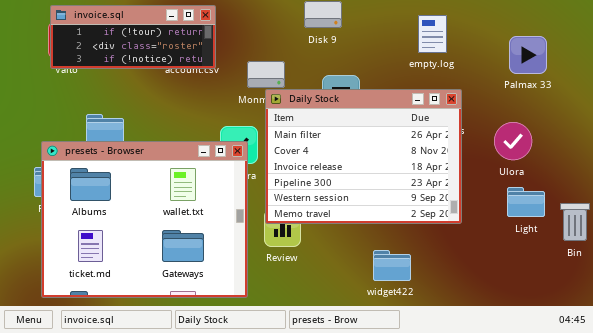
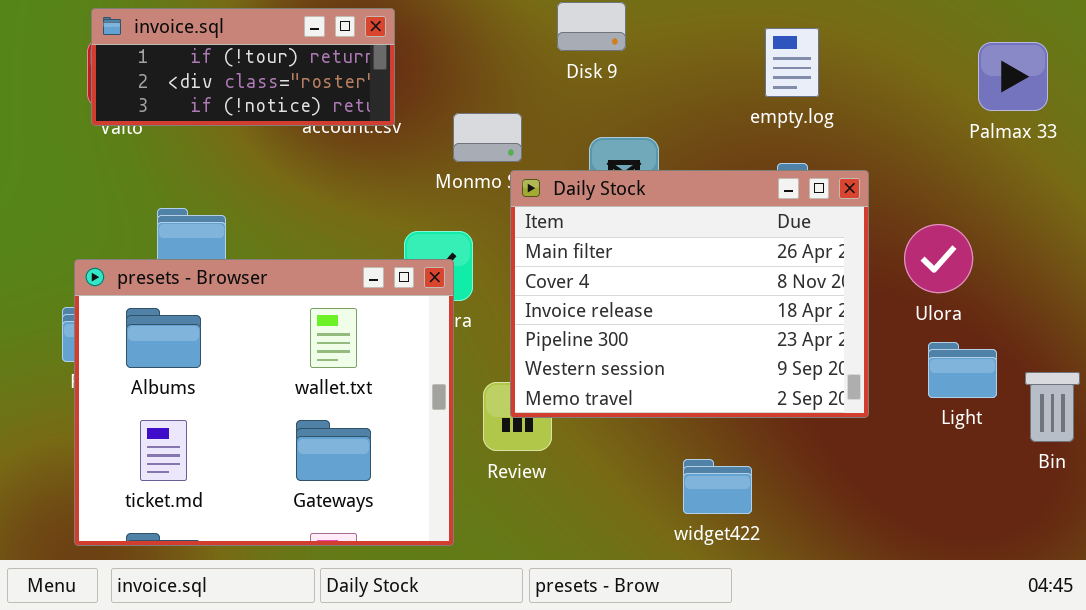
Palmax 33: [509,36,547,74] -> [978,42,1048,111], moved
Daily Stock: [265,89,462,224] -> [510,170,869,418], moved

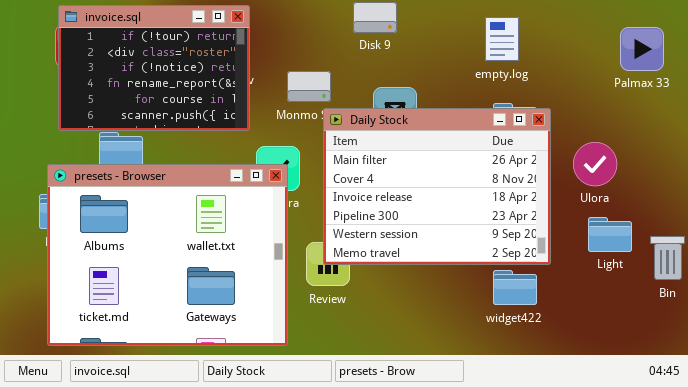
invoice.sql: [91,8,395,126] -> [58,5,250,131], resized
widget422: [683,459,752,514] -> [493,270,537,305], moved

